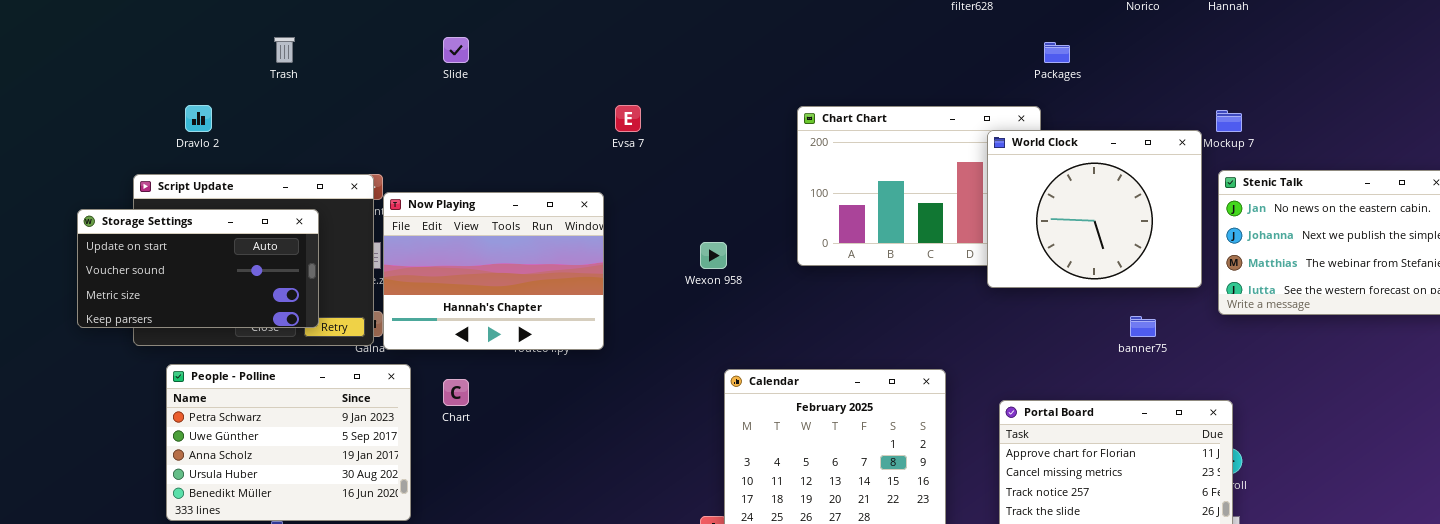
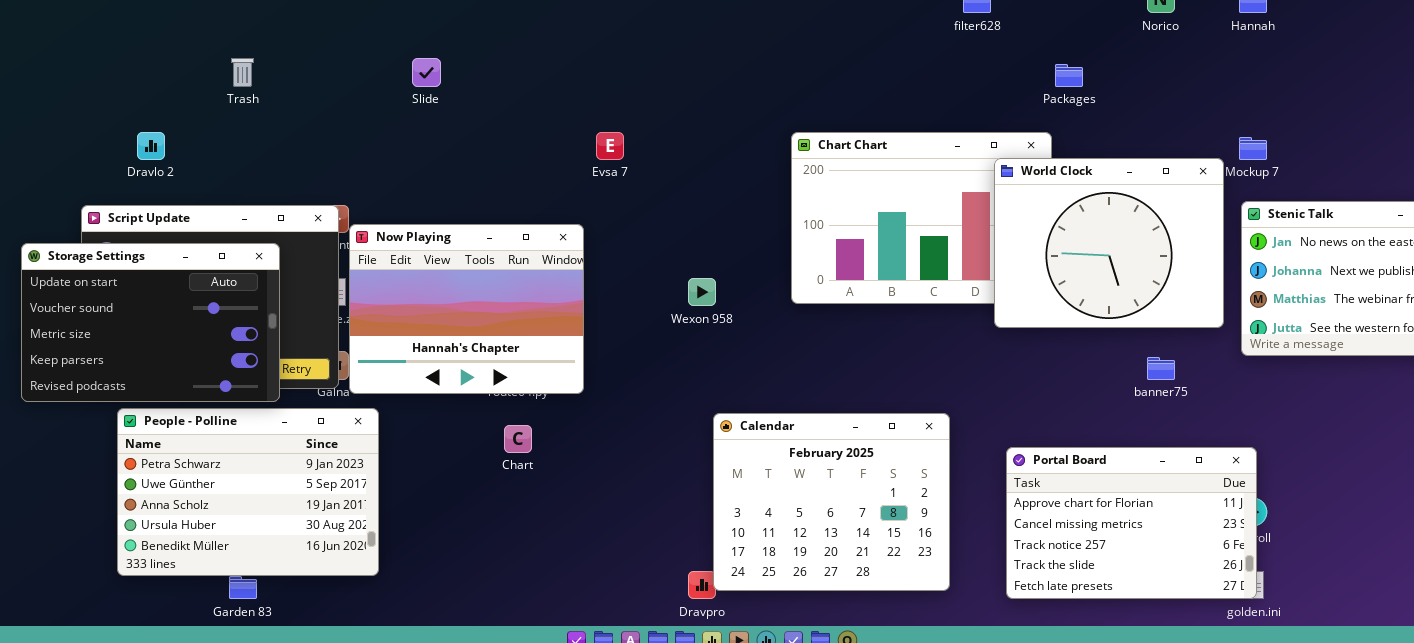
Storage Settings: [77,209,319,328] -> [21,243,280,402], resized
Chart: [443,379,469,406] -> [504,425,532,453], moved

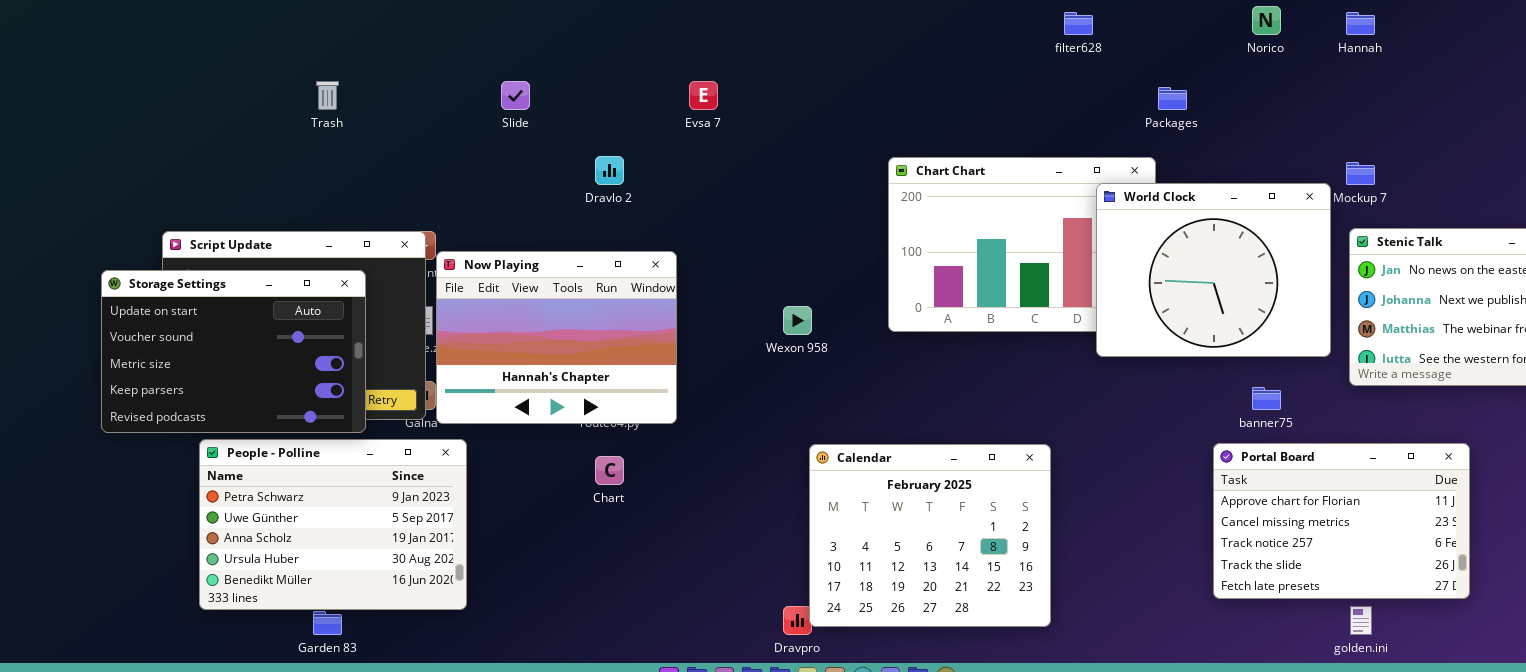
Dravlo 2: [137,132,165,160] -> [595,156,624,185], moved
Evsa 7: [596,132,624,160] -> [689,81,718,110], moved
Portal Board: [1006,447,1257,599] -> [1213,443,1470,599], moved

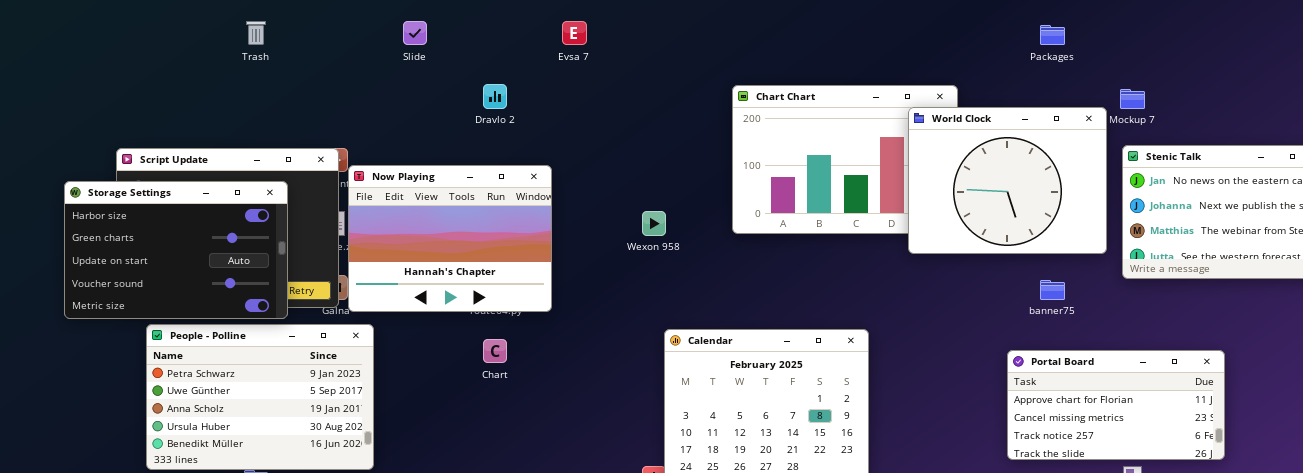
Packages: [1158,87,1187,110] -> [1040,25,1065,45], moved
Storage Settings: [101,270,366,433] -> [64,181,288,319], scrolled up 2 rows
Portal Board: [1213,443,1470,599] -> [1007,350,1225,460], resized

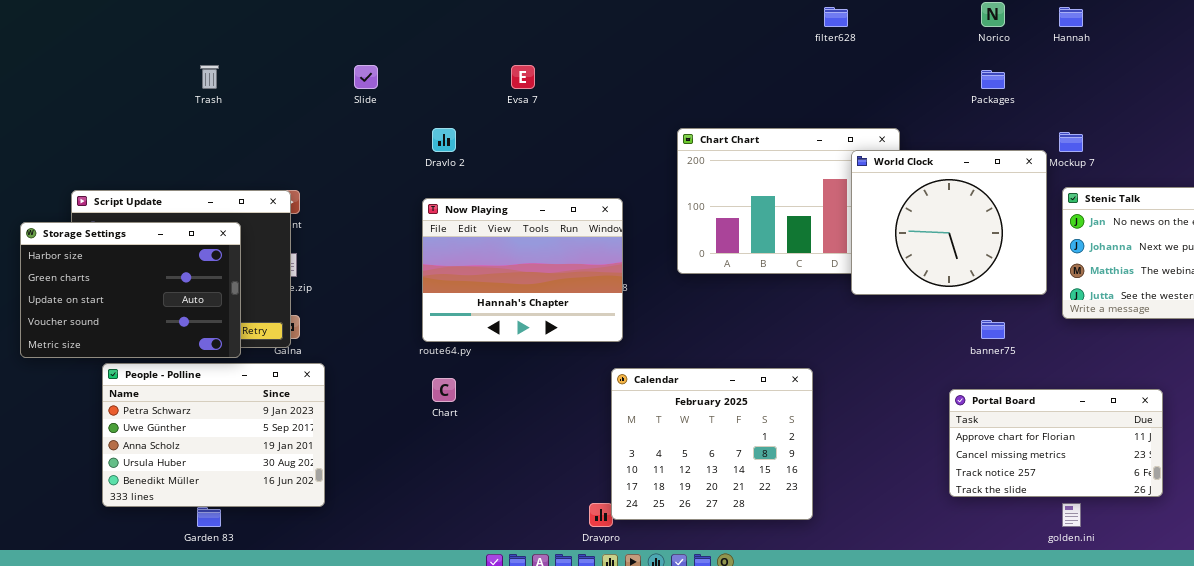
Now Playing: [348,165,552,312] -> [422,198,623,342], moved

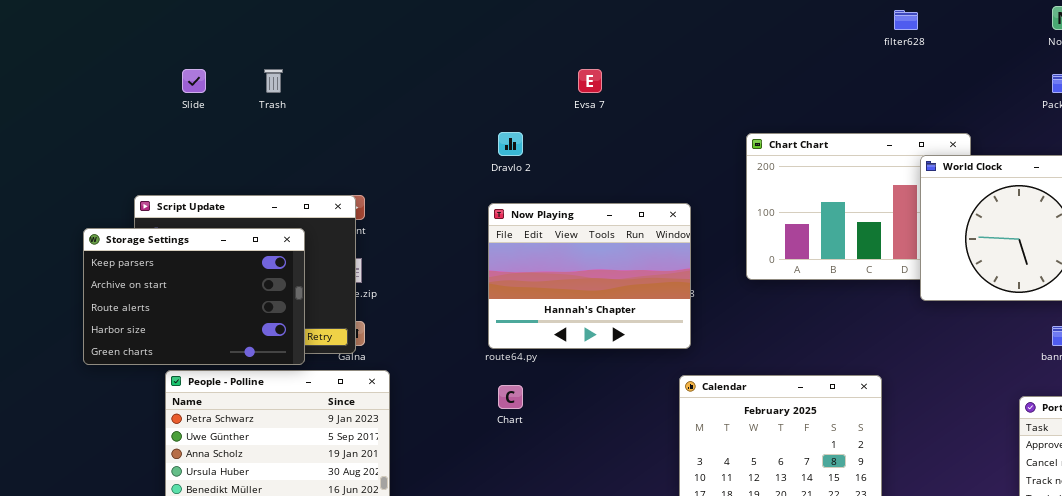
Slide: [354,65,378,89] -> [182,69,206,93], moved
Storage Settings: [20,222,241,358] -> [83,228,305,365], scrolled up 3 rows

